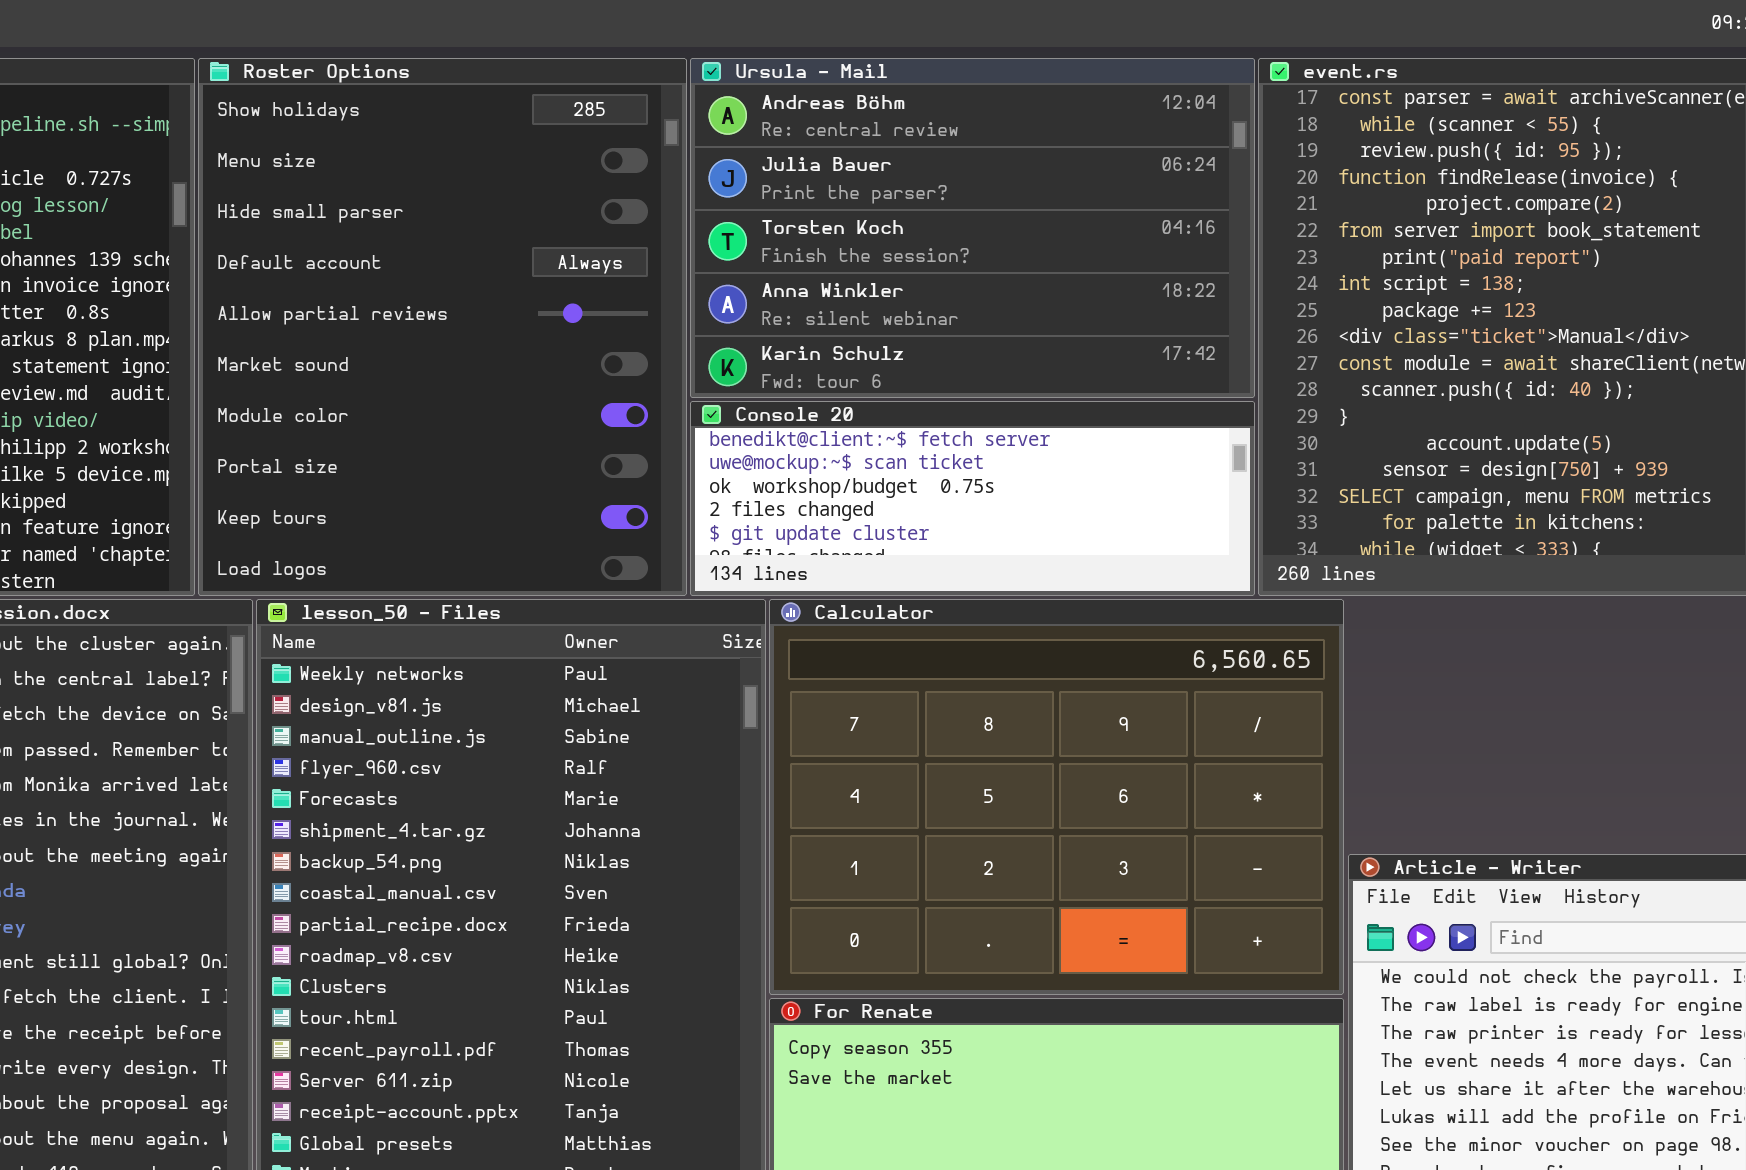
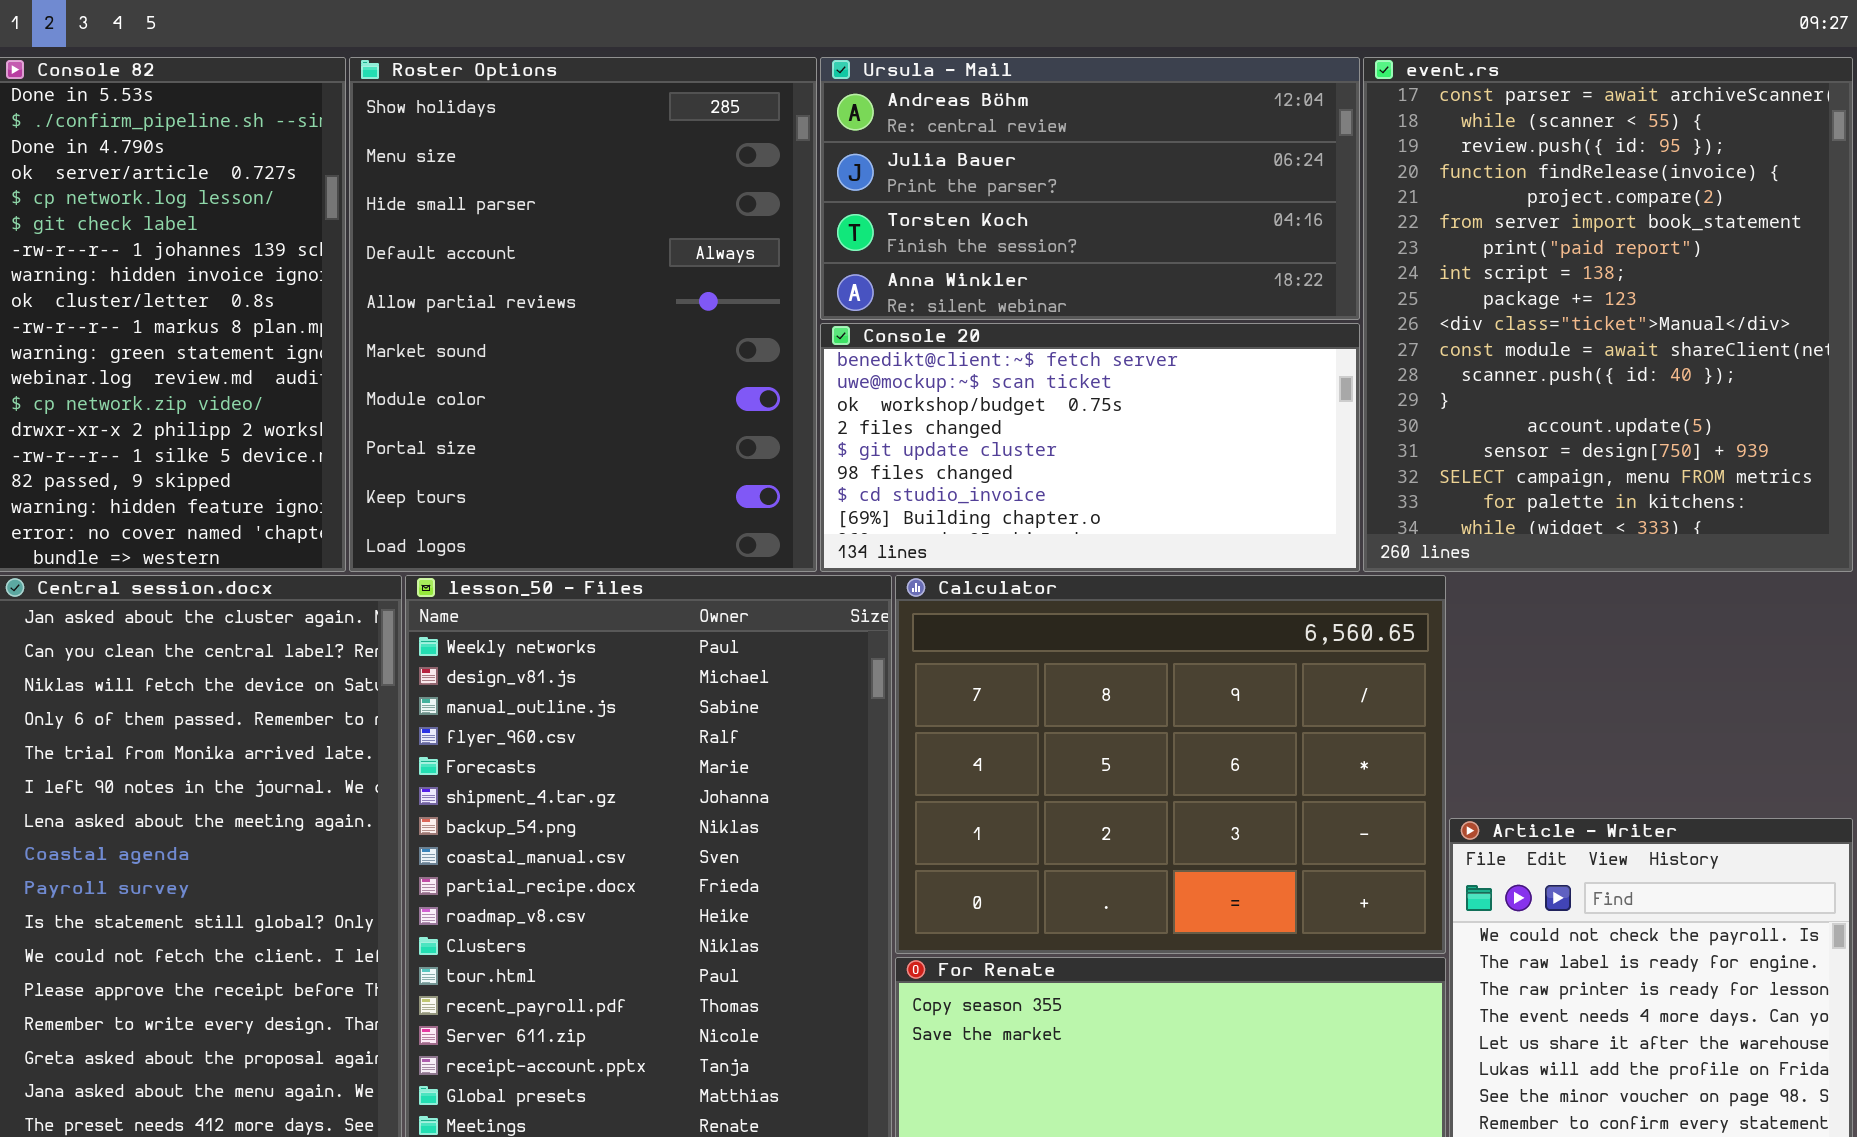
Ursula - Mail: [690,58,1255,398] -> [820,57,1360,320], resized
Console 20: [690,401,1255,596] -> [820,323,1360,572], resized

